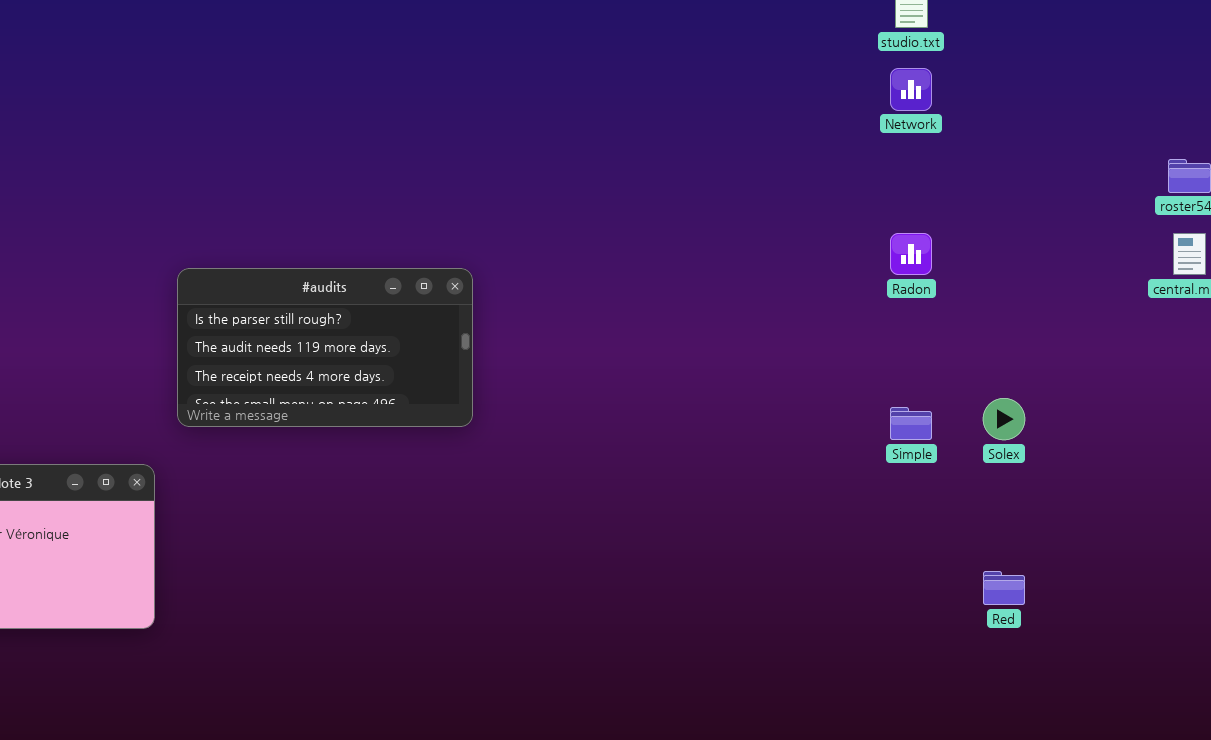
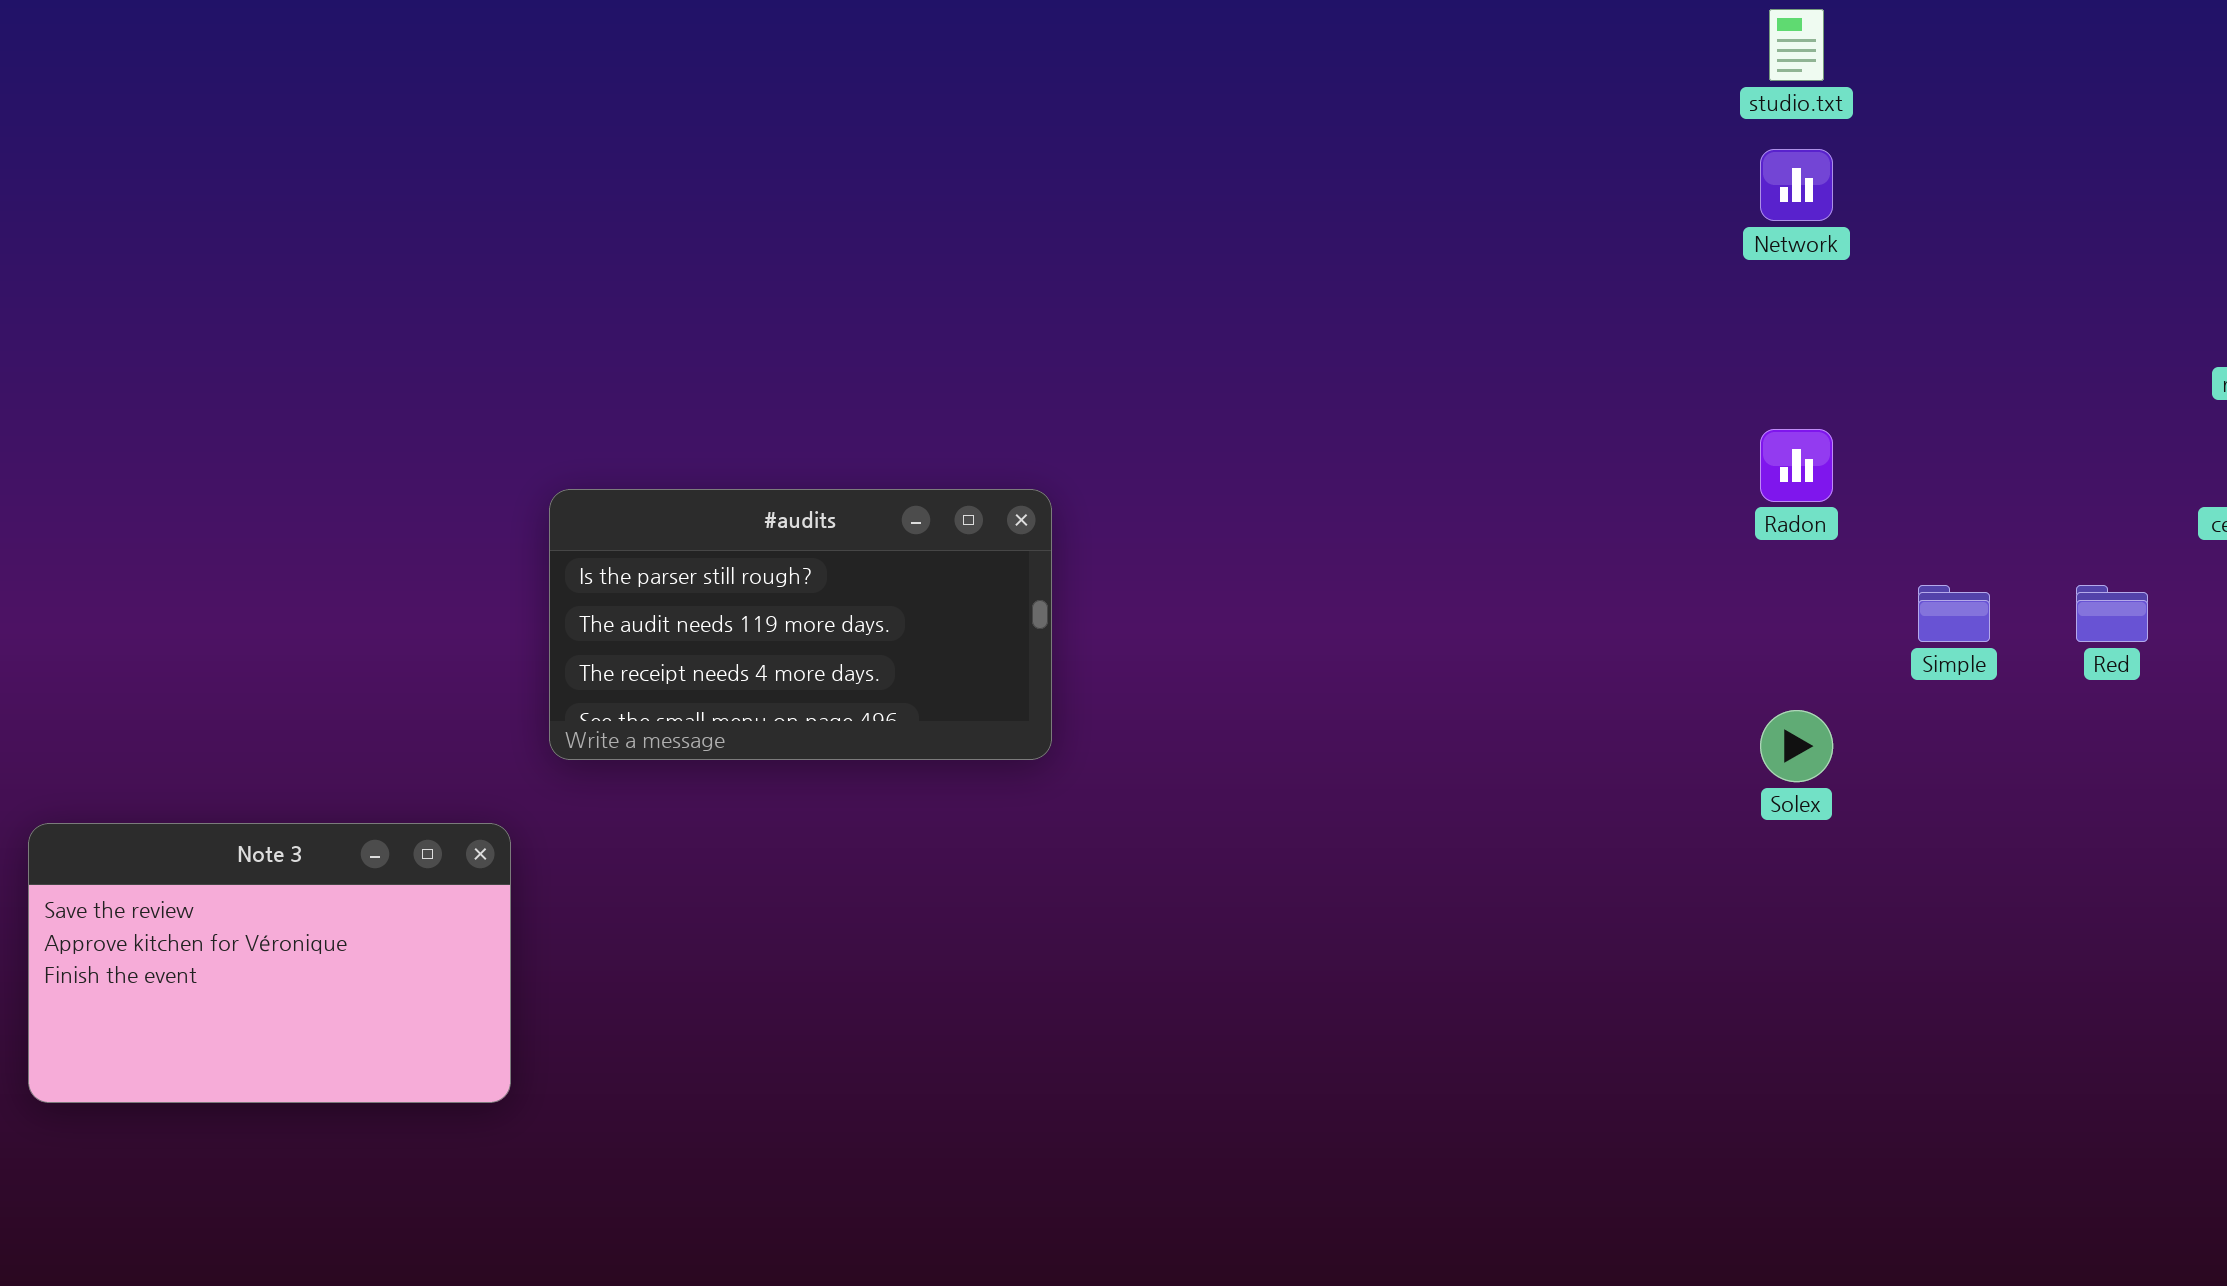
Solex: [983,398,1025,440] -> [1760,710,1833,782], moved
Simple: [890,407,932,440] -> [1918,585,1990,642], moved
Red: [983,571,1025,605] -> [2076,585,2148,642], moved

